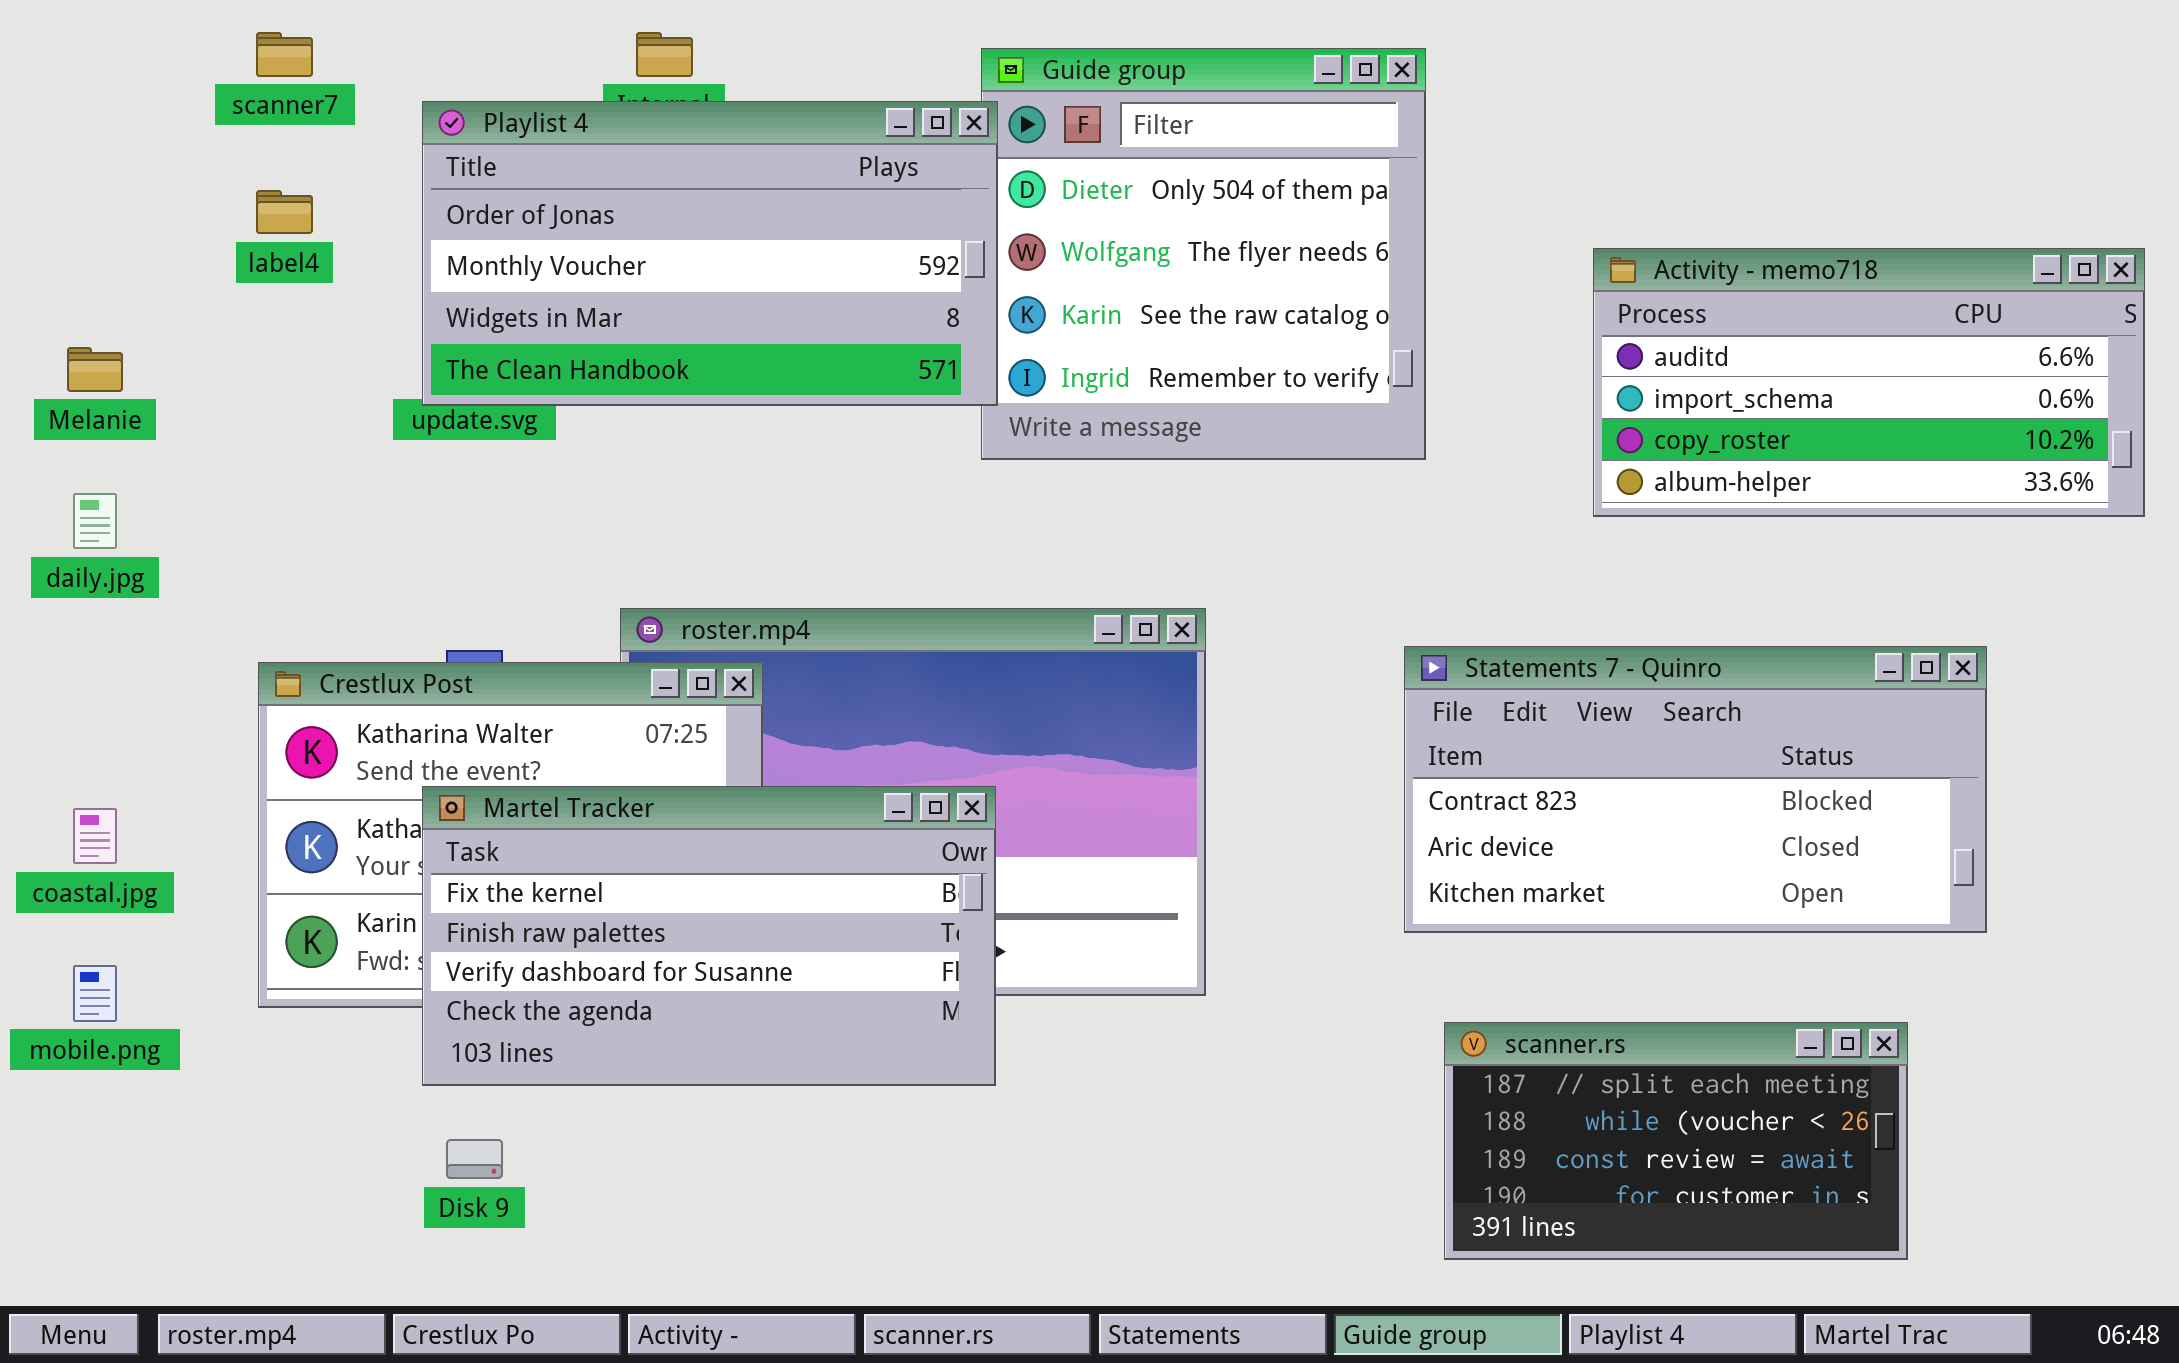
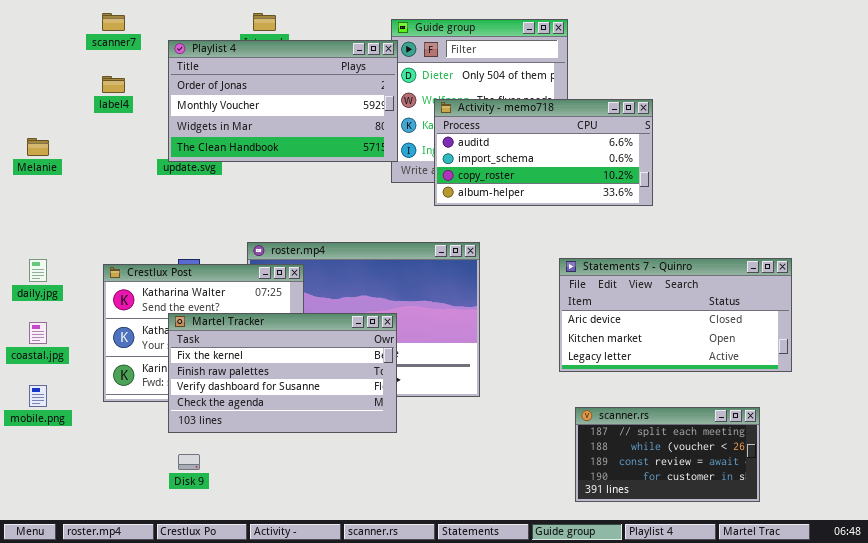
Activity - memo718: [1593,248,2145,517] -> [434,99,653,206], moved
daily.jpg: [73,493,117,549] -> [29,259,47,282], moved
Statements 7 - Quinro: [1404,646,1987,933] -> [559,258,792,372], scrolled down 1 row

